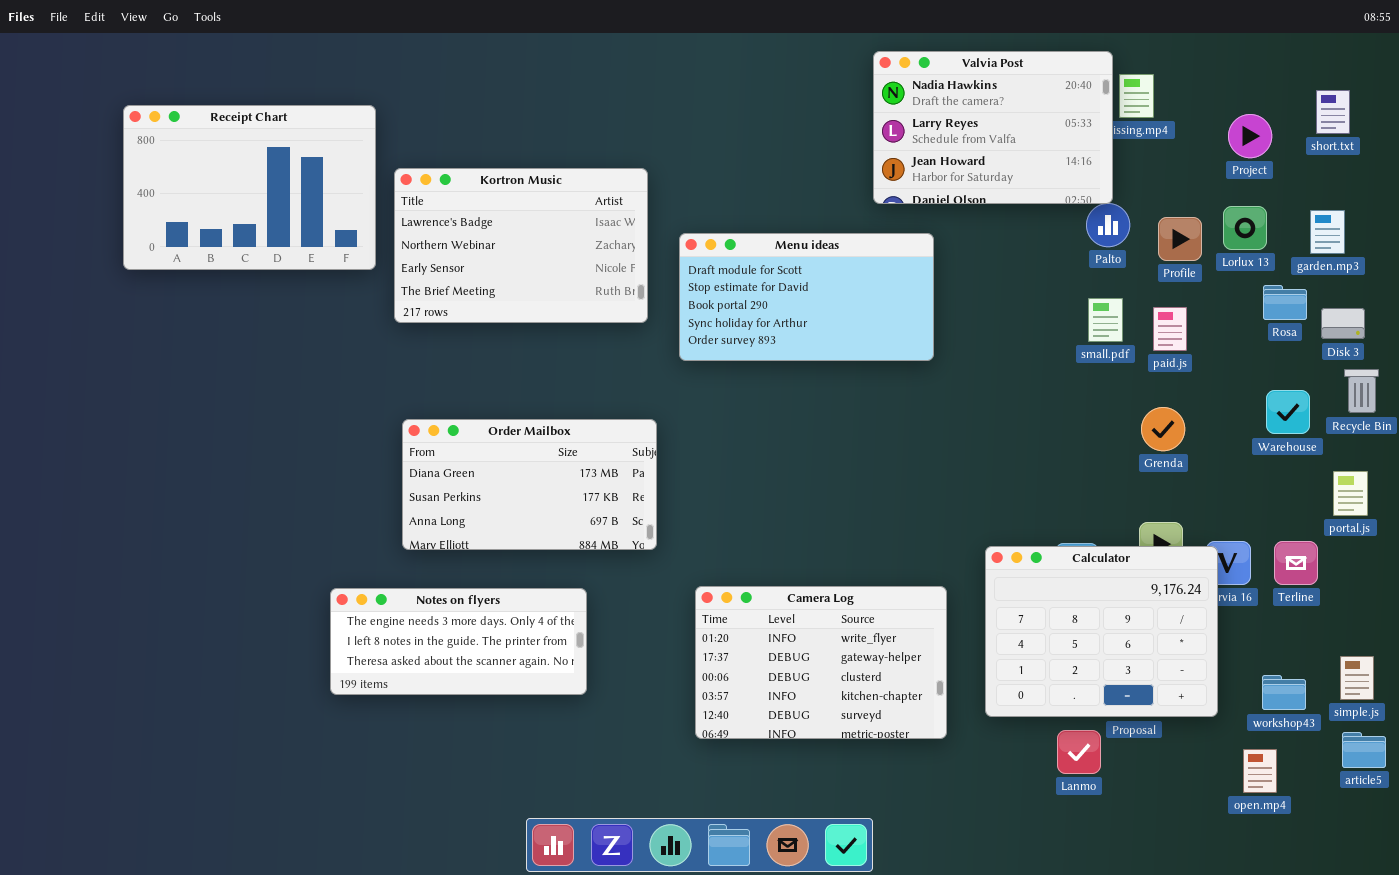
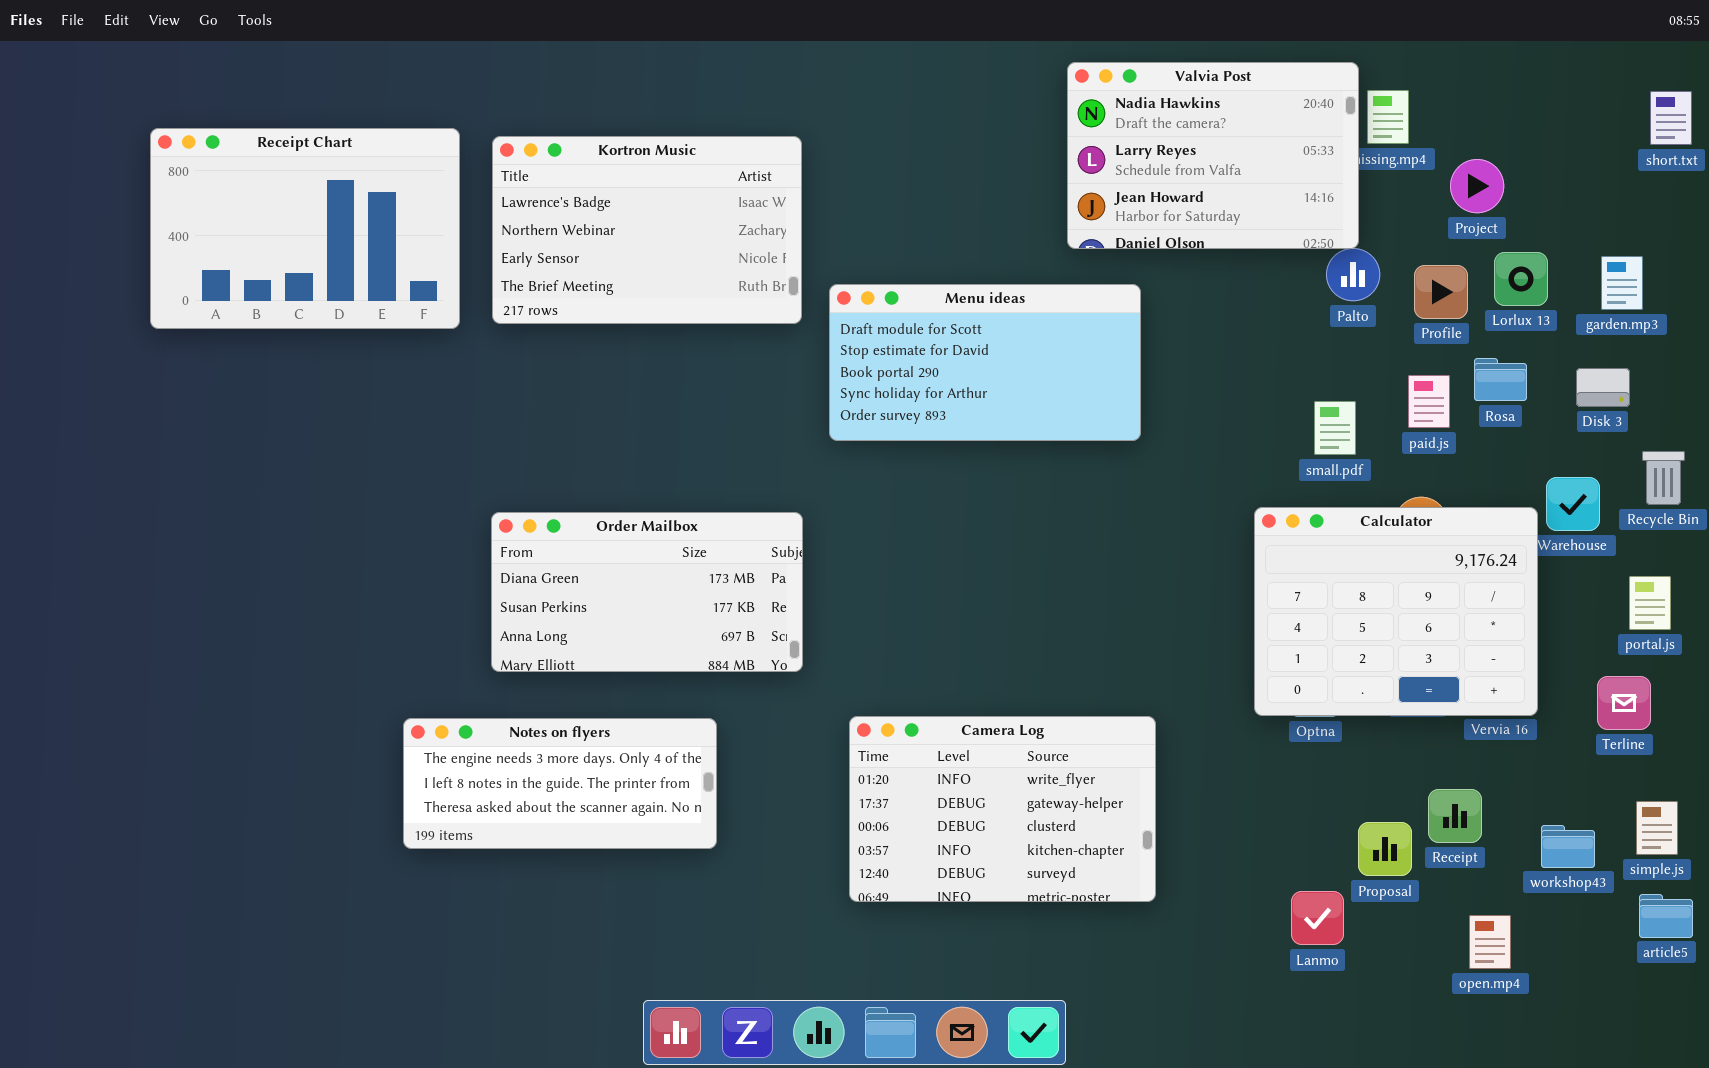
short.txt: [1316,90,1350,134] -> [1650,91,1692,145], moved
Project: [1228,114,1272,158] -> [1450,159,1504,213], moved
Kortron Music: [394,168,648,323] -> [492,136,802,324], moved
Rosa: [1263,285,1307,320] -> [1474,358,1527,401], moved
small.pdf: [1088,298,1123,342] -> [1314,401,1356,455], moved
Disk 3: [1321,308,1365,339] -> [1576,368,1630,407], moved
Terline: [1274,541,1318,585] -> [1597,676,1651,730], moved
Calculator: [985,546,1218,717] -> [1254,507,1538,716], moved
open.mp4: [1243,749,1277,793] -> [1469,915,1511,969], moved

